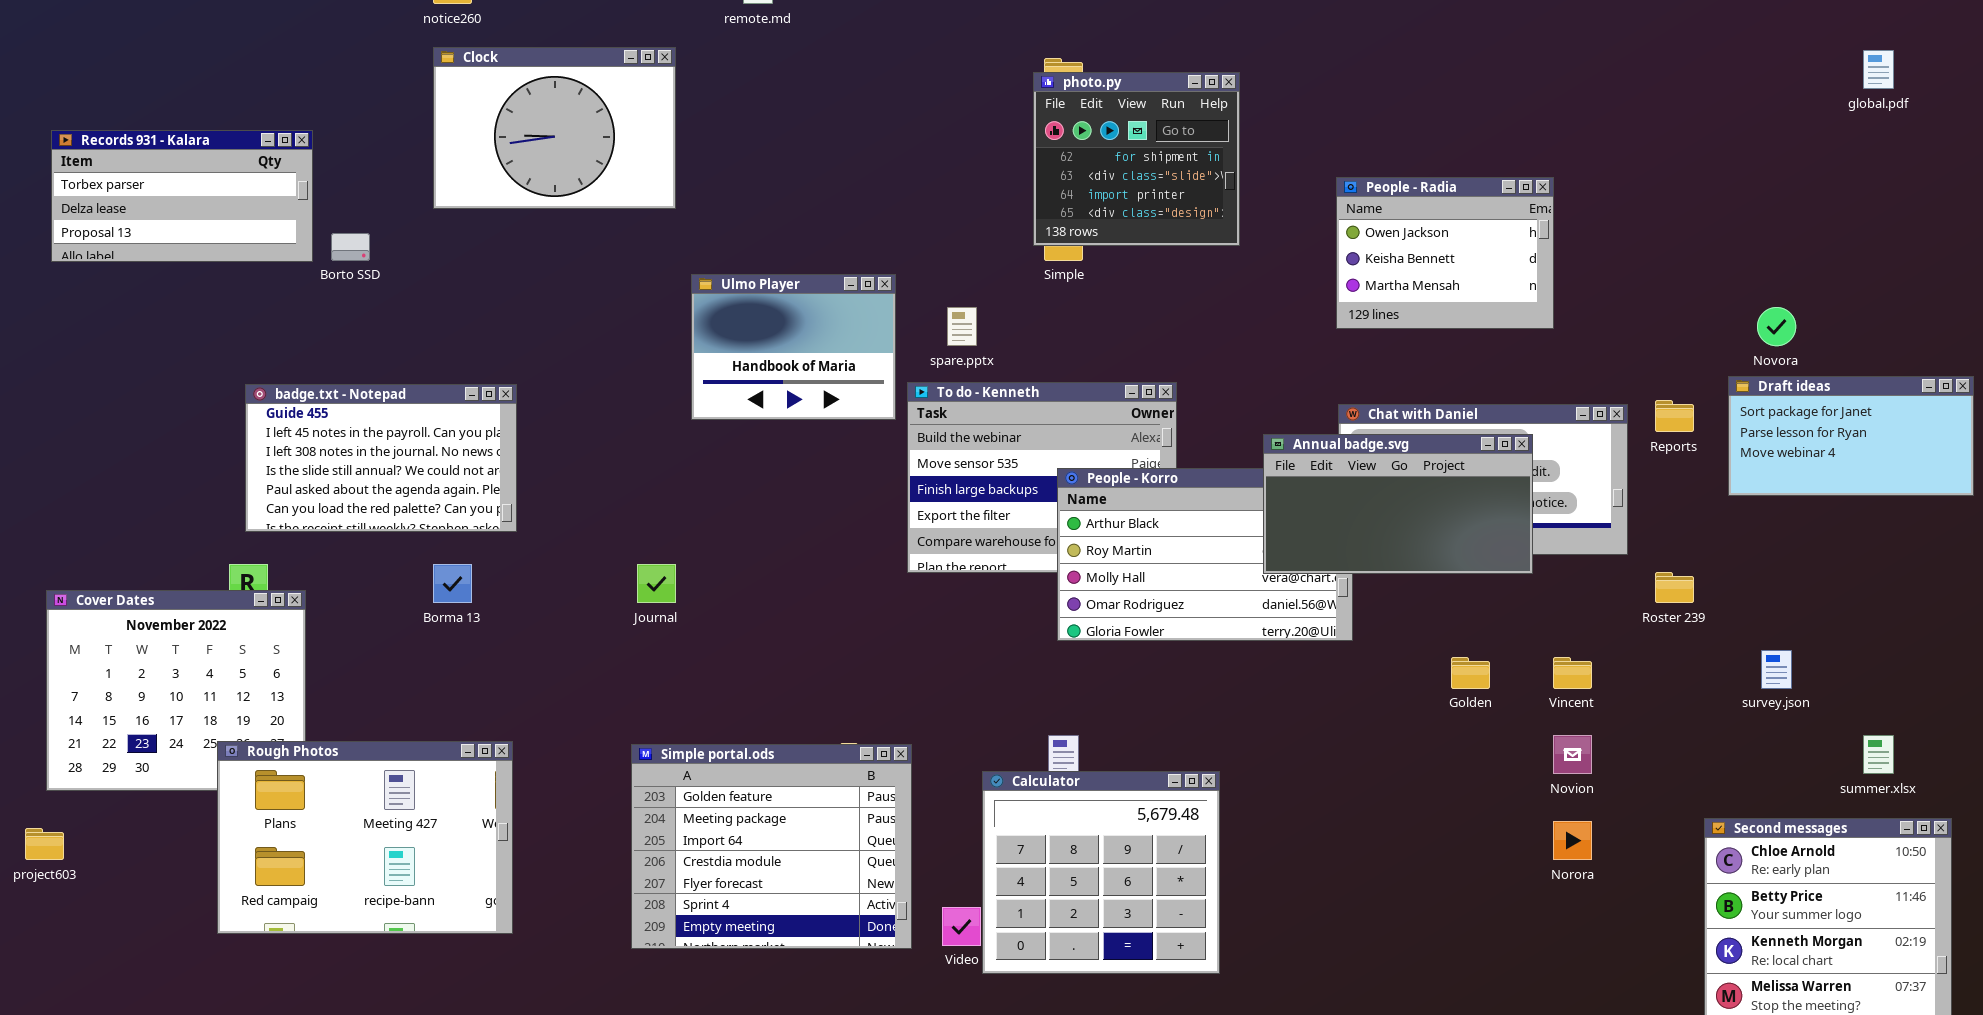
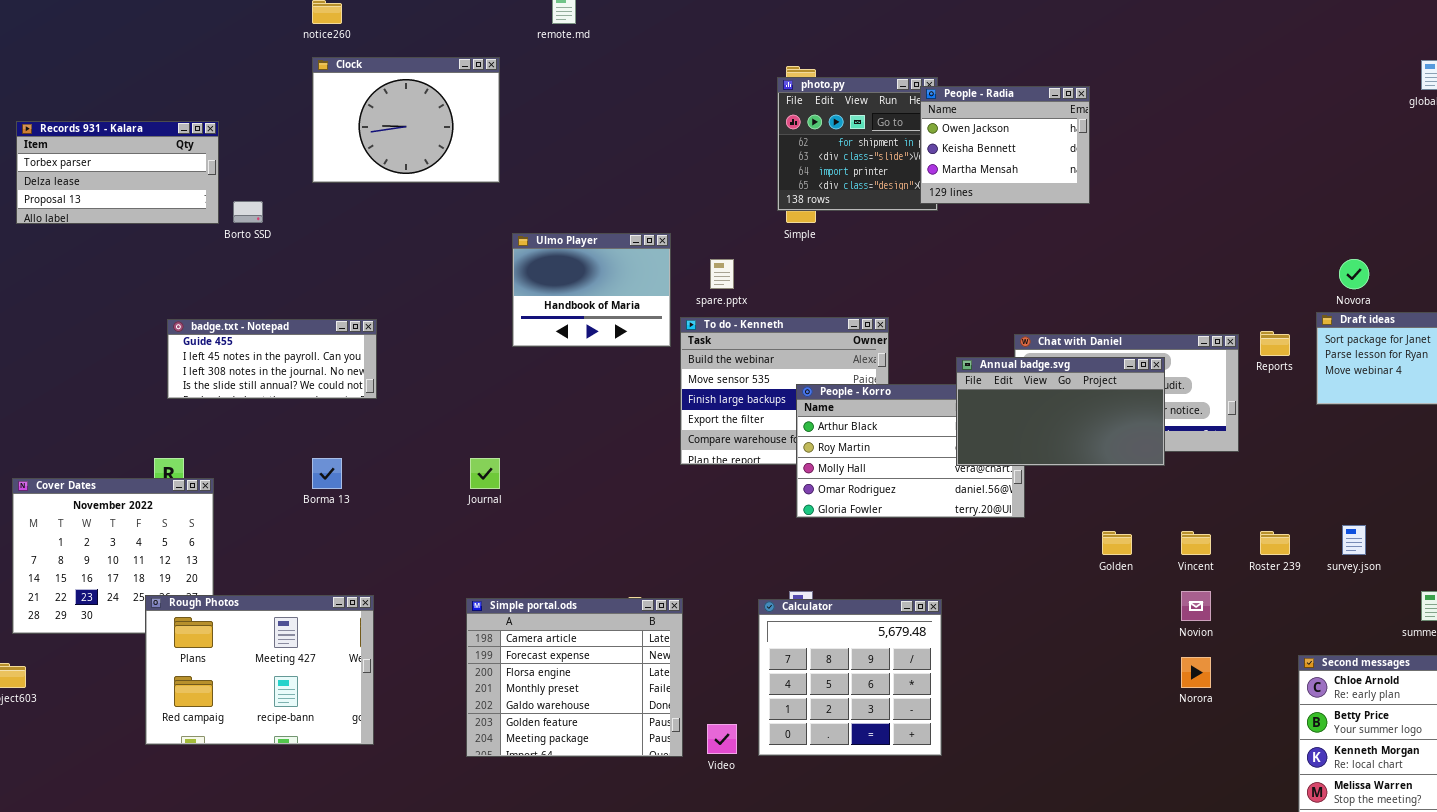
People - Radia: [1336,177,1554,329] -> [920,86,1090,204], moved
badge.txt - Notepad: [245,384,517,532] -> [167,319,377,399], resized
Roster 239: [1655,572,1694,603] -> [1260,531,1290,555], moved
Simple portal.ods: [631,744,912,949] -> [466,598,683,757], scrolled up 5 rows
Calculator: [982,771,1220,974] -> [758,599,942,756], moved

